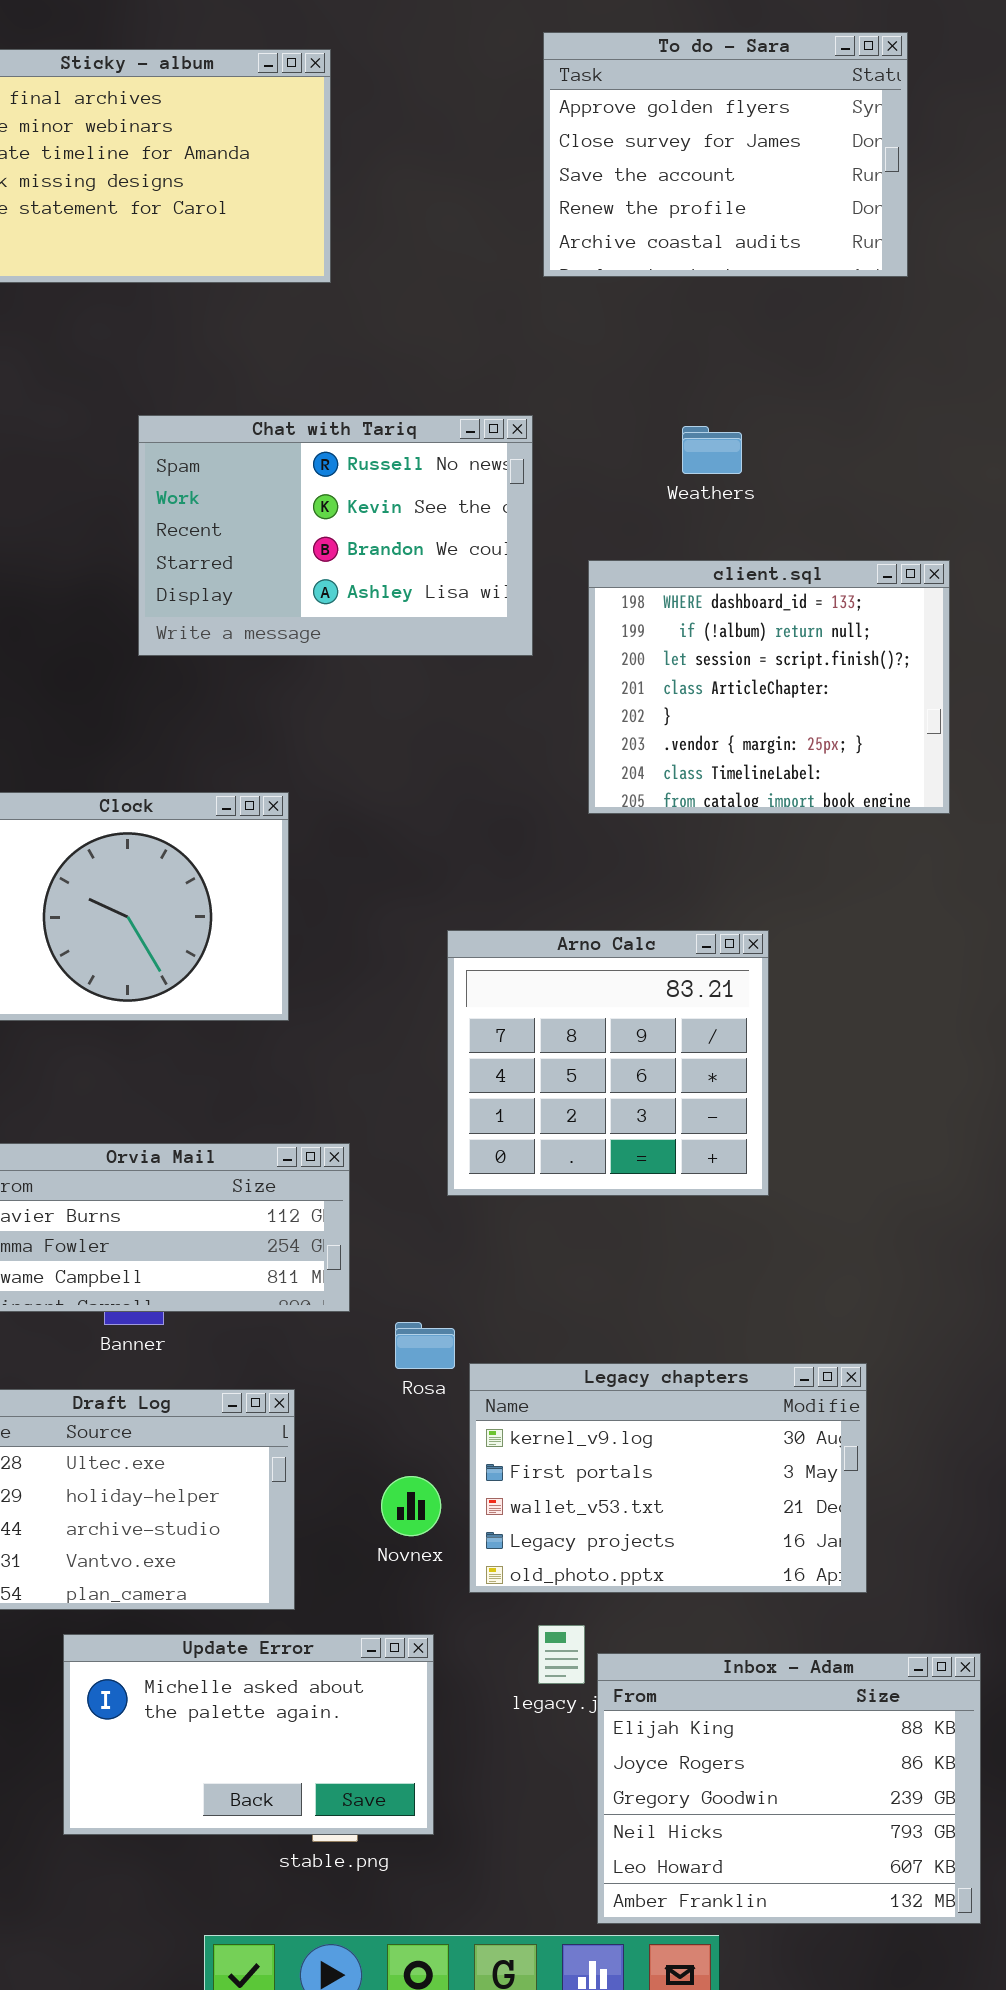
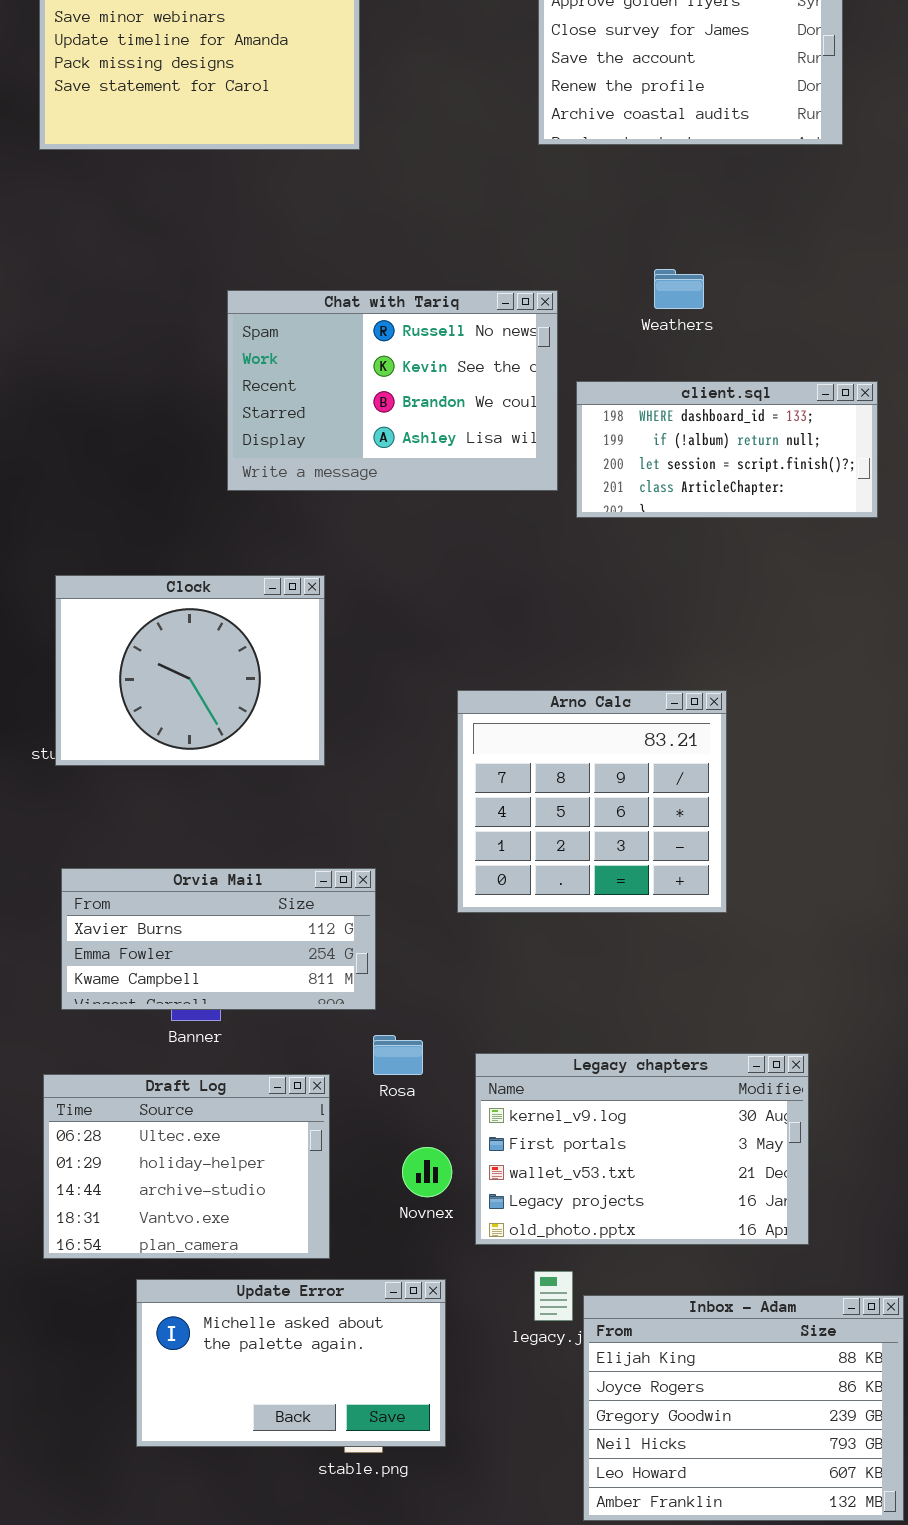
Chat with Tariq: [138,415,533,656] -> [227,290,558,491], moved
client.sql: [588,560,950,814] -> [576,381,878,518], resized
Rosa: [395,1322,455,1369] -> [373,1035,423,1075], moved

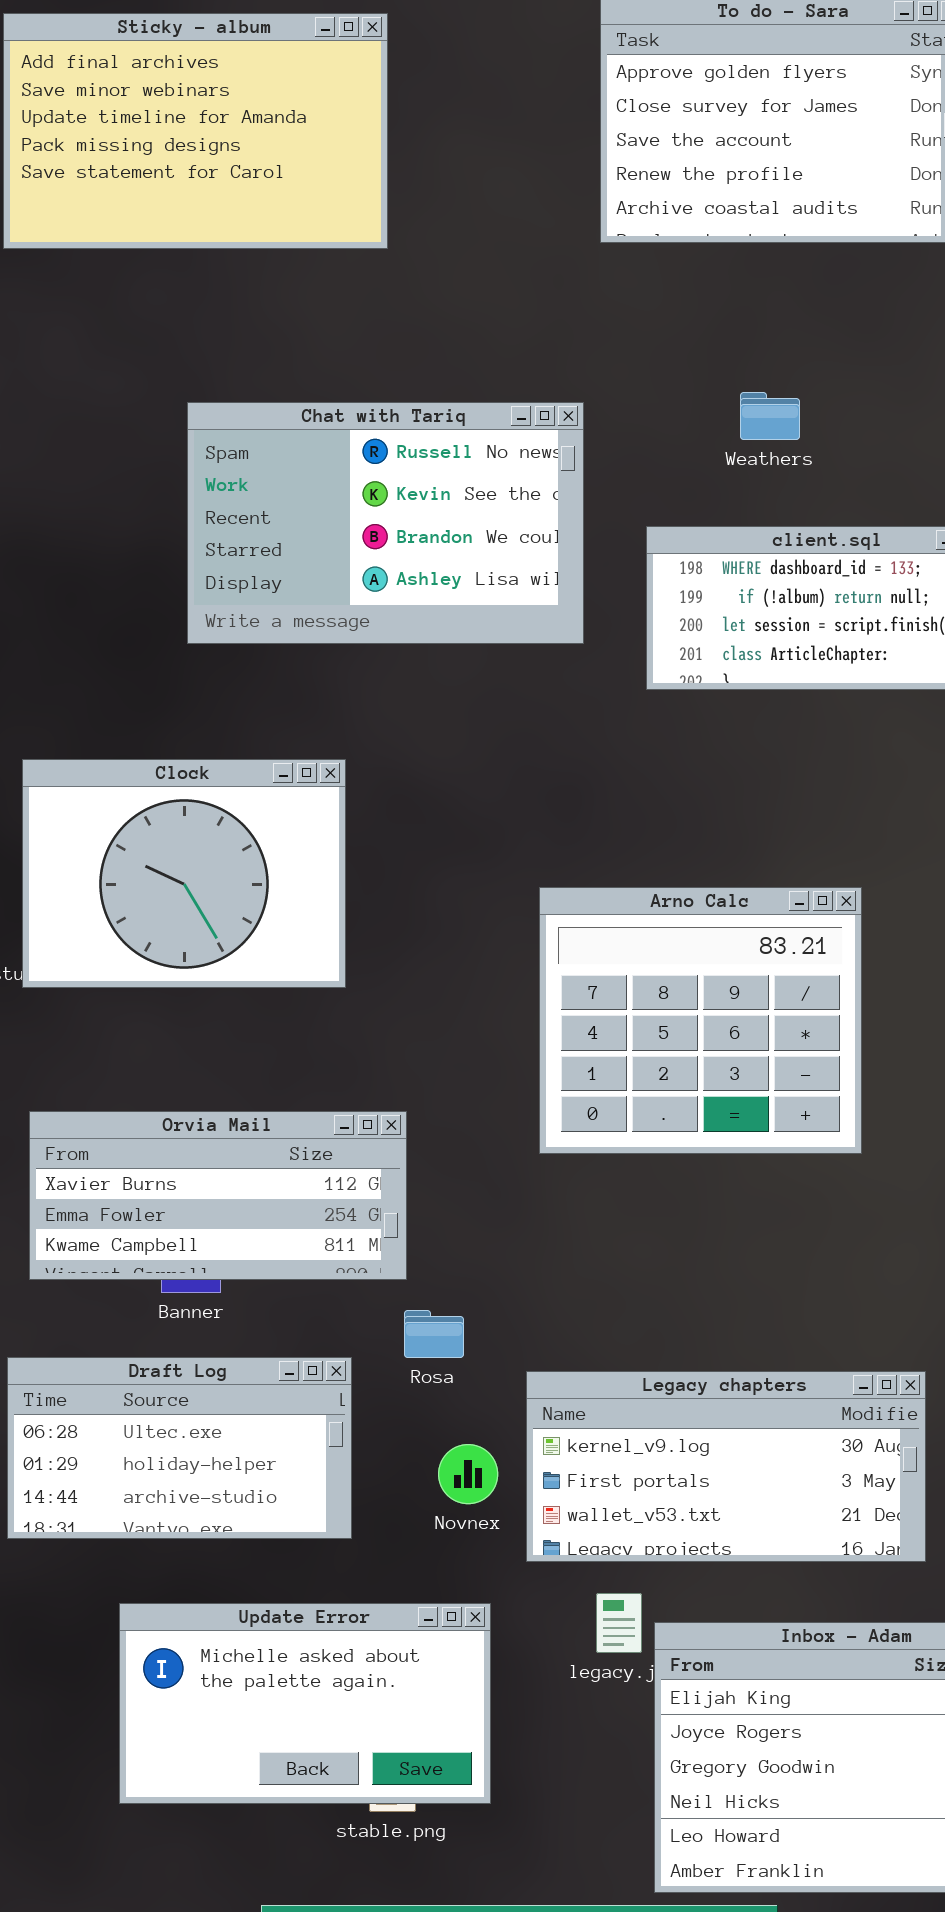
Chat with Tariq: [227,290,558,491] -> [187,402,584,644], moved
Arno Calc: [457,690,727,913] -> [539,887,862,1154], moved
Legacy chapters: [475,1053,809,1245] -> [526,1371,926,1562], resized
Draft Log: [43,1074,330,1259] -> [7,1357,352,1539], resized

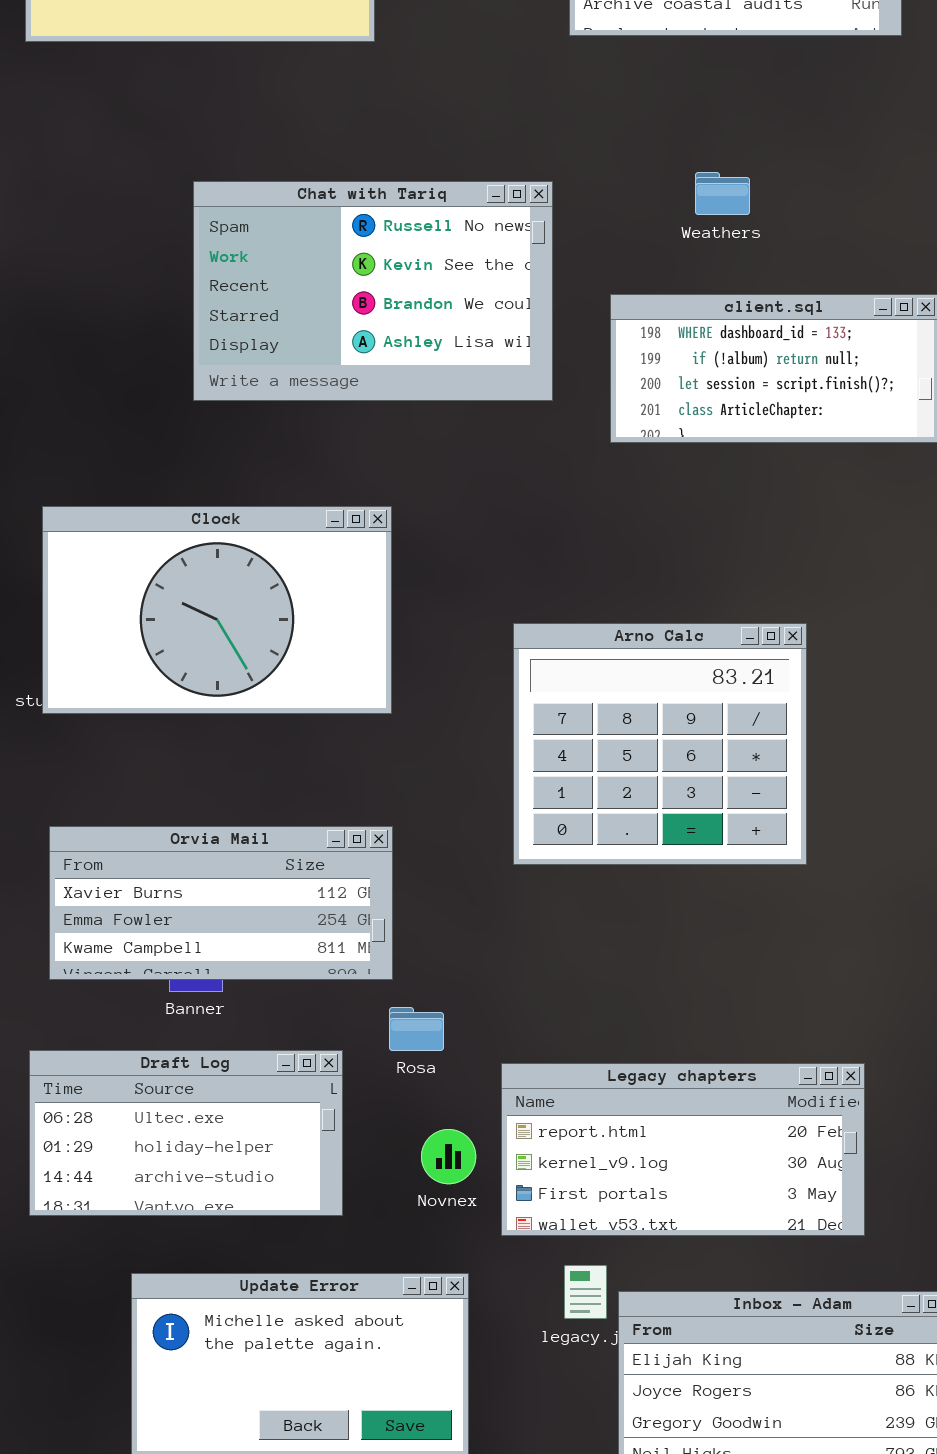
Clock: [22,759,346,988] -> [42,506,392,714], resized
Legacy chapters: [526,1371,926,1562] -> [501,1063,865,1236], scrolled up 1 row

